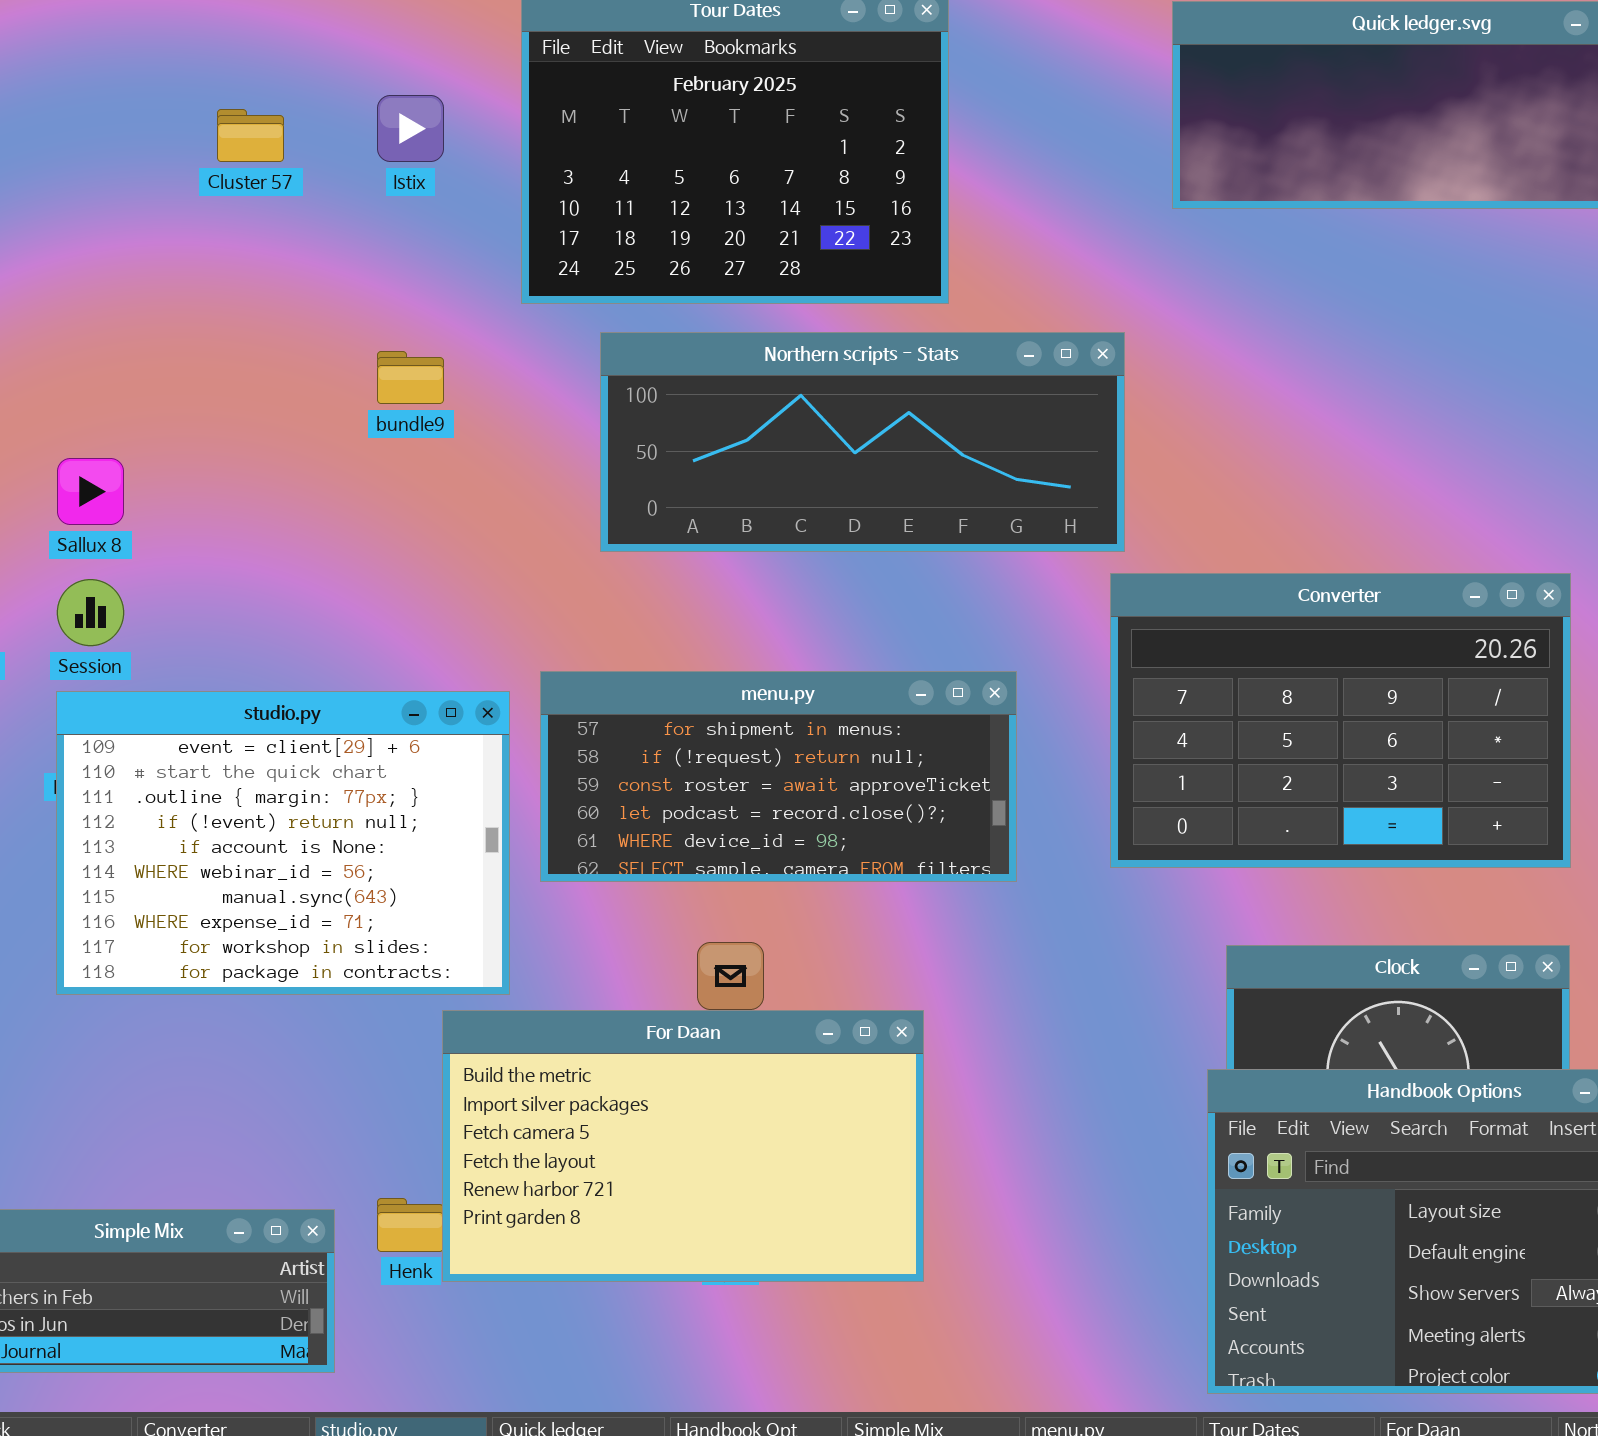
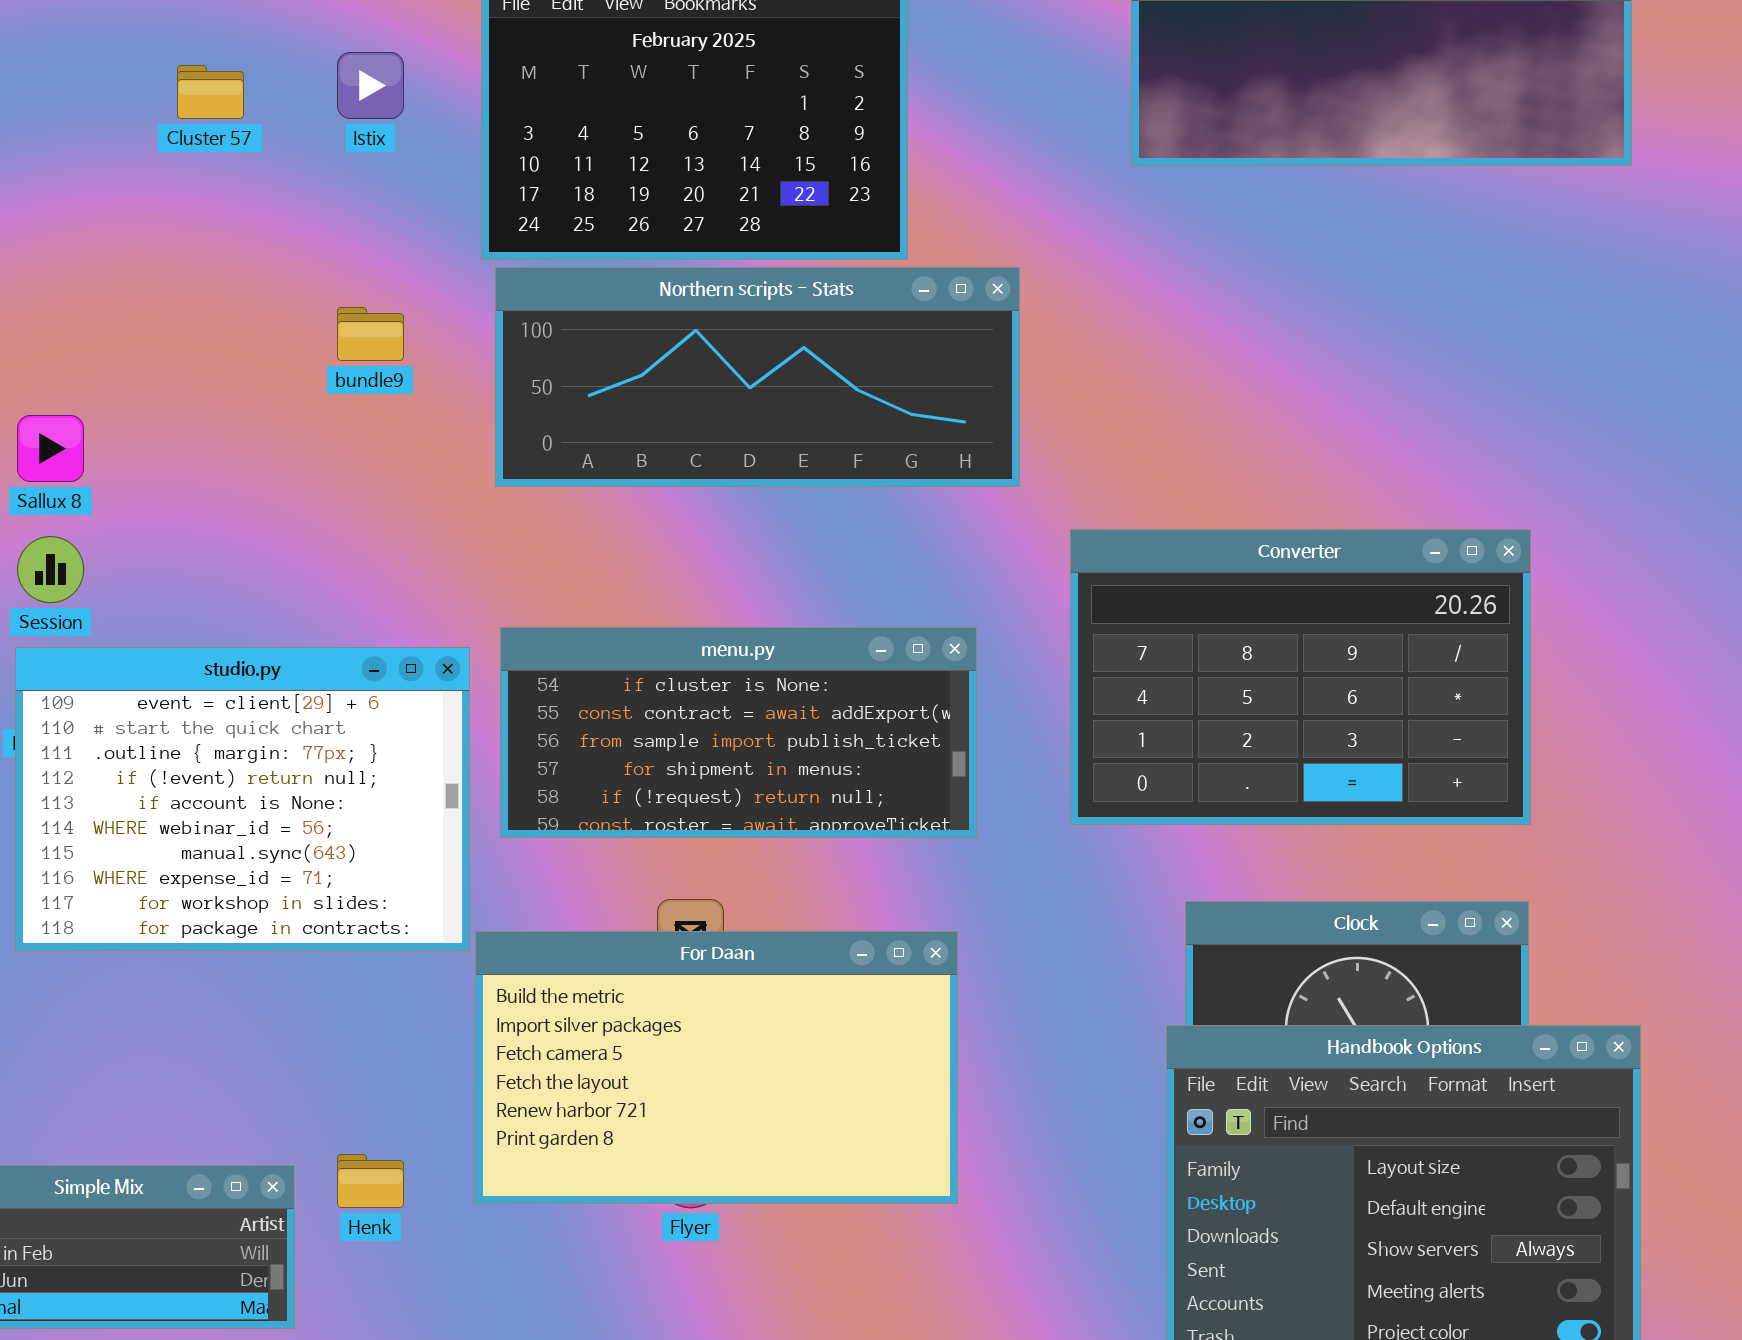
Northern scripts - Stats: [600,332,1125,552] -> [495,267,1020,487], moved
menu.py: [540,671,1017,882] -> [500,627,977,838], scrolled up 3 rows
For Daan: [442,1010,924,1282] -> [475,931,958,1204], moved

